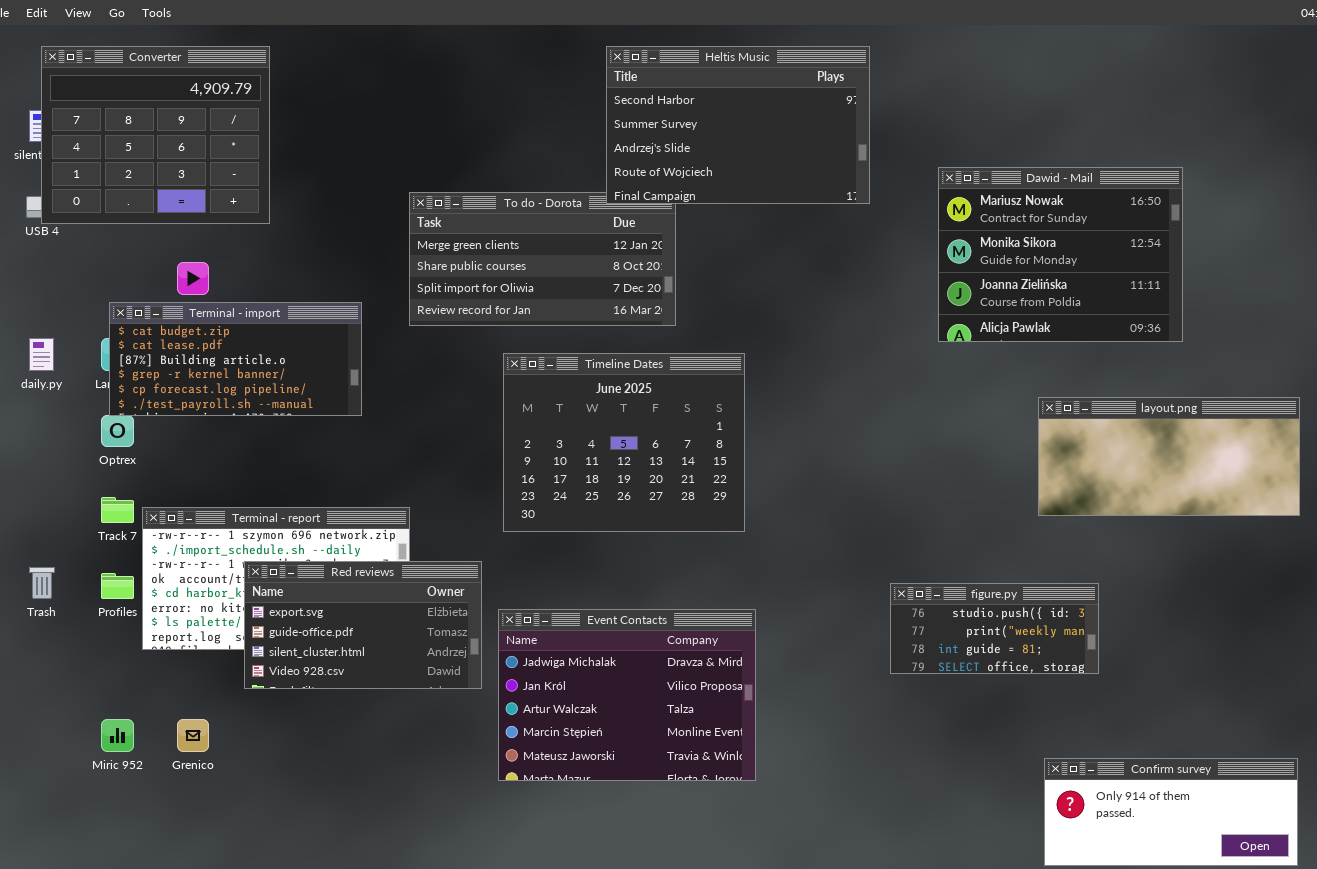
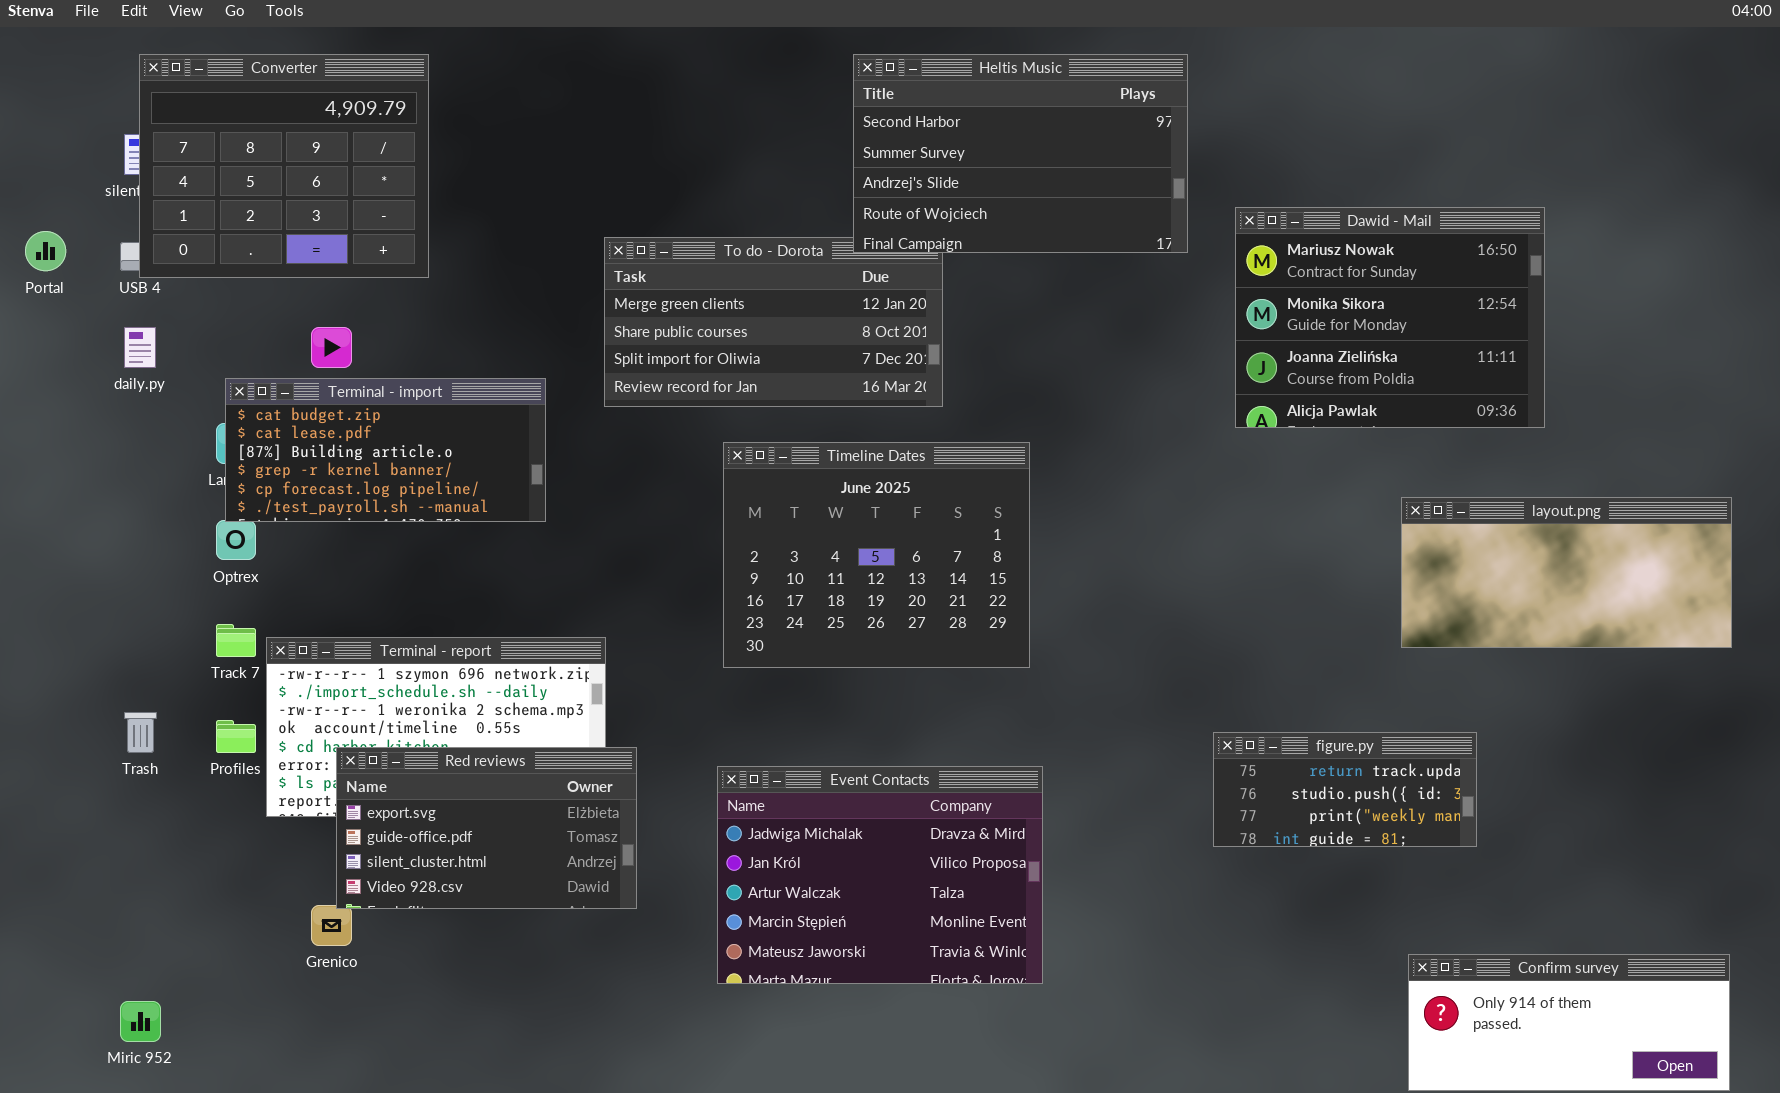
Dawid - Mail: [938,167,1183,342] -> [1235,207,1545,428], moved
daily.py: [29,338,54,371] -> [124,327,156,368], moved
Red reviews: [244,561,482,689] -> [336,747,637,909], moved
figure.py: [890,583,1099,674] -> [1213,732,1477,847], scrolled up 1 row
Miric 952: [101,719,134,752] -> [120,1001,161,1042], moved

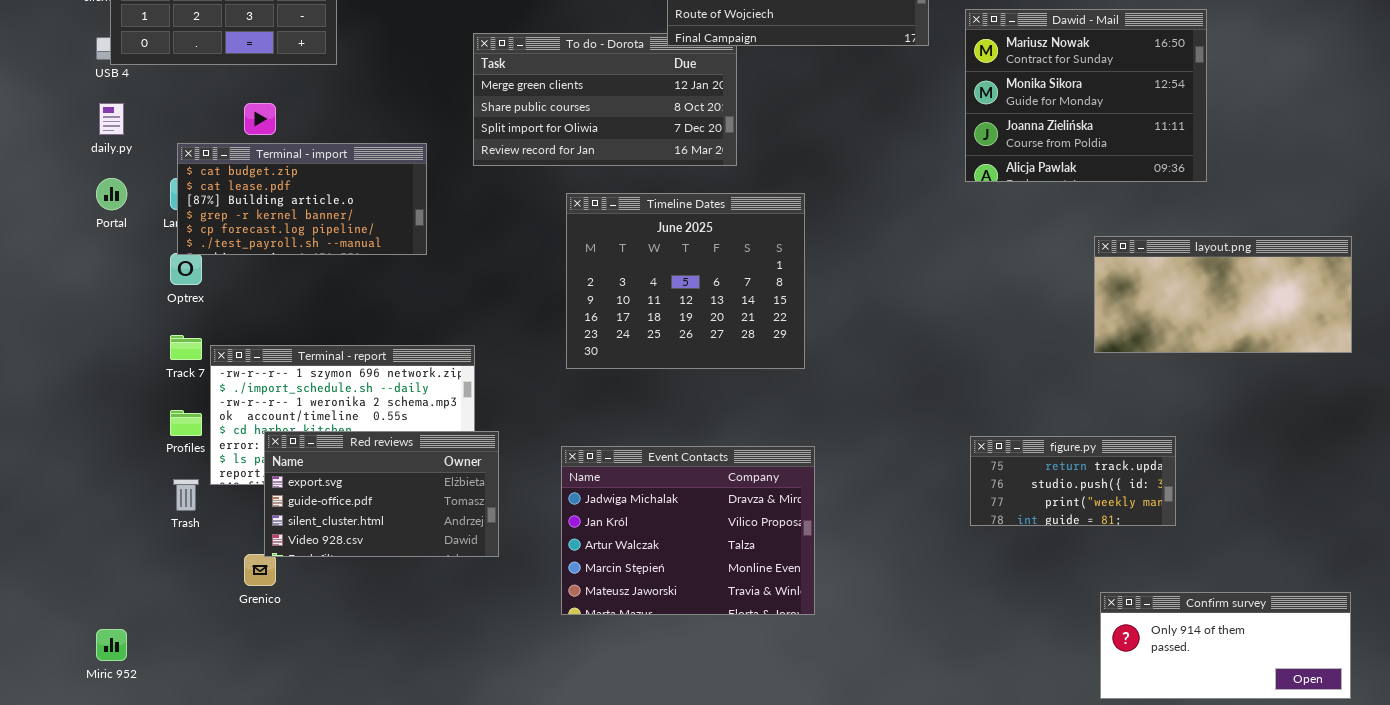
Portal: [25,231,66,271] -> [96,178,127,210], moved
Trash: [124,712,157,753] -> [173,479,199,511], moved
figure.py: [1213,732,1477,847] -> [970,436,1176,526], moved

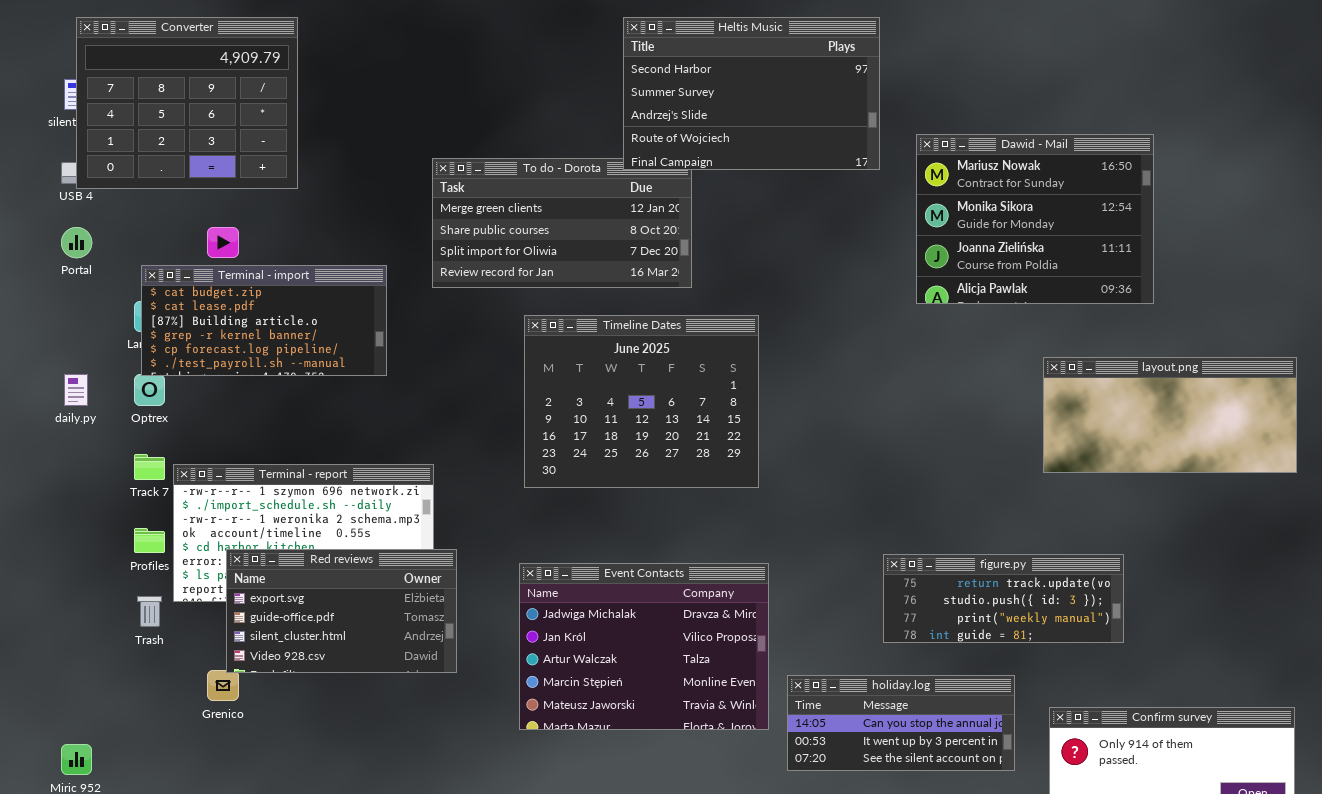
daily.py: [99,103,124,135] -> [64,374,88,406], moved
Portal: [96,178,127,210] -> [61,227,92,258], moved
figure.py: [970,436,1176,526] -> [883,554,1124,643], resized
holiday.log: none -> [787,675,1015,771], opened

